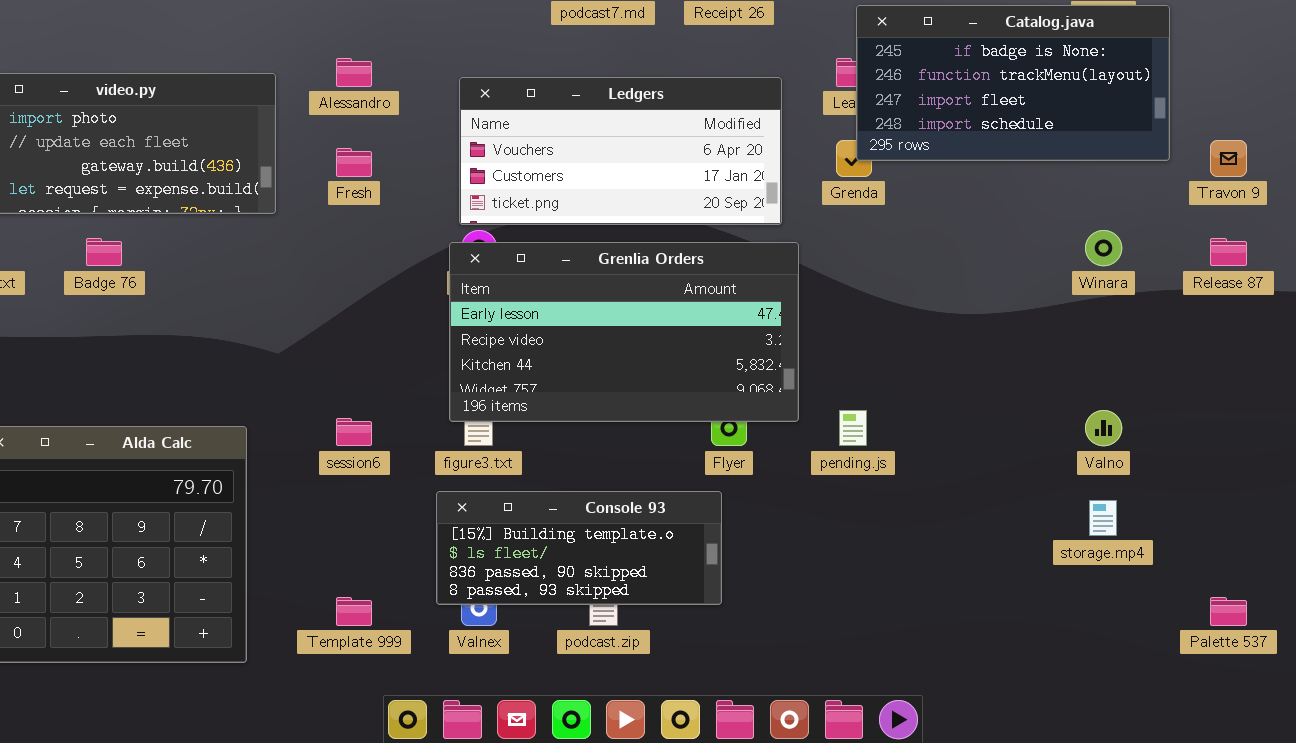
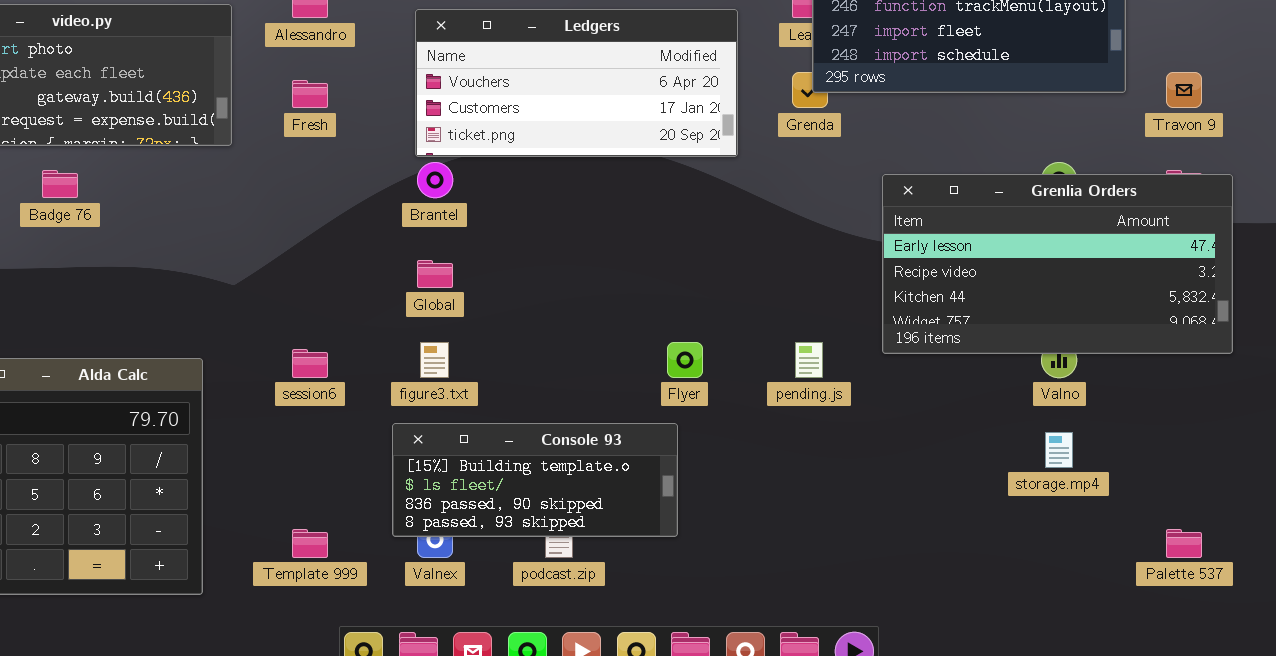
Grenlia Orders: [449,242,799,422] -> [882,174,1233,354], moved

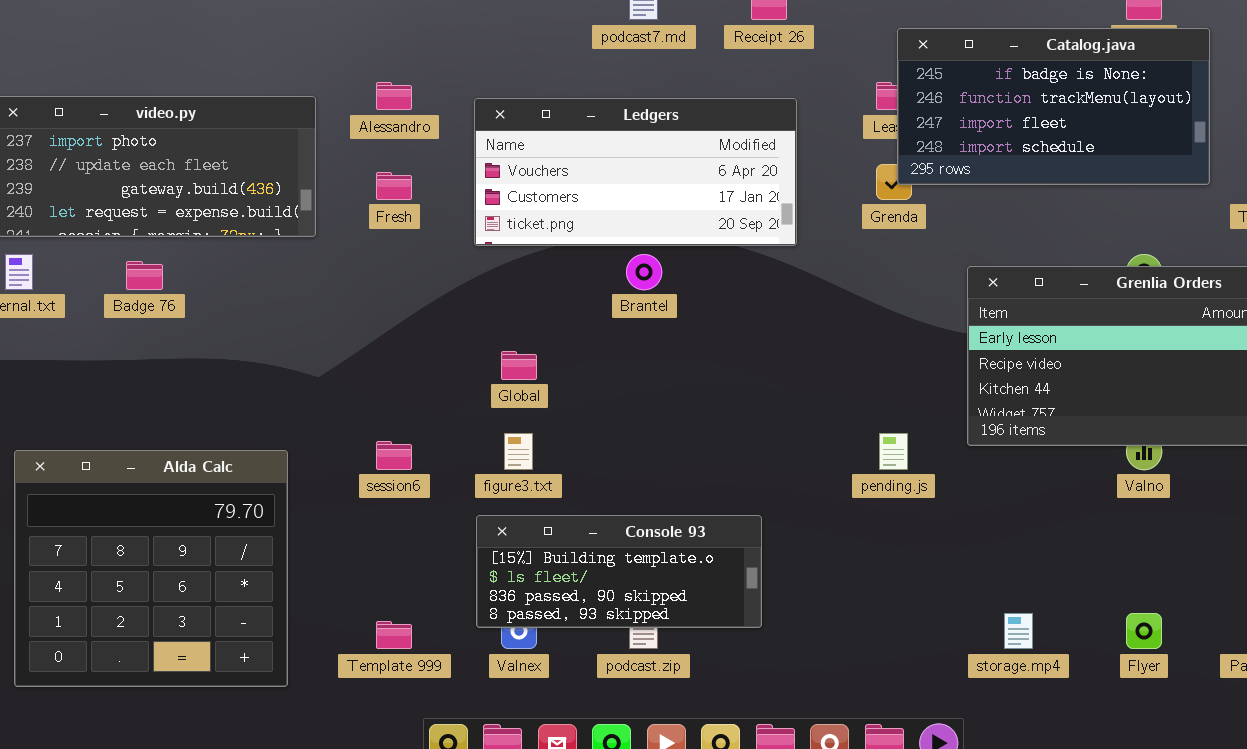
Ledgers: [415,9,738,157] -> [474,98,797,246], moved
Brantel: [417,162,453,198] -> [626,254,662,290], moved
Flyer: [667,342,703,378] -> [1126,613,1162,649], moved
storage.mp4: [1045,432,1073,468] -> [1004,613,1033,649], moved

